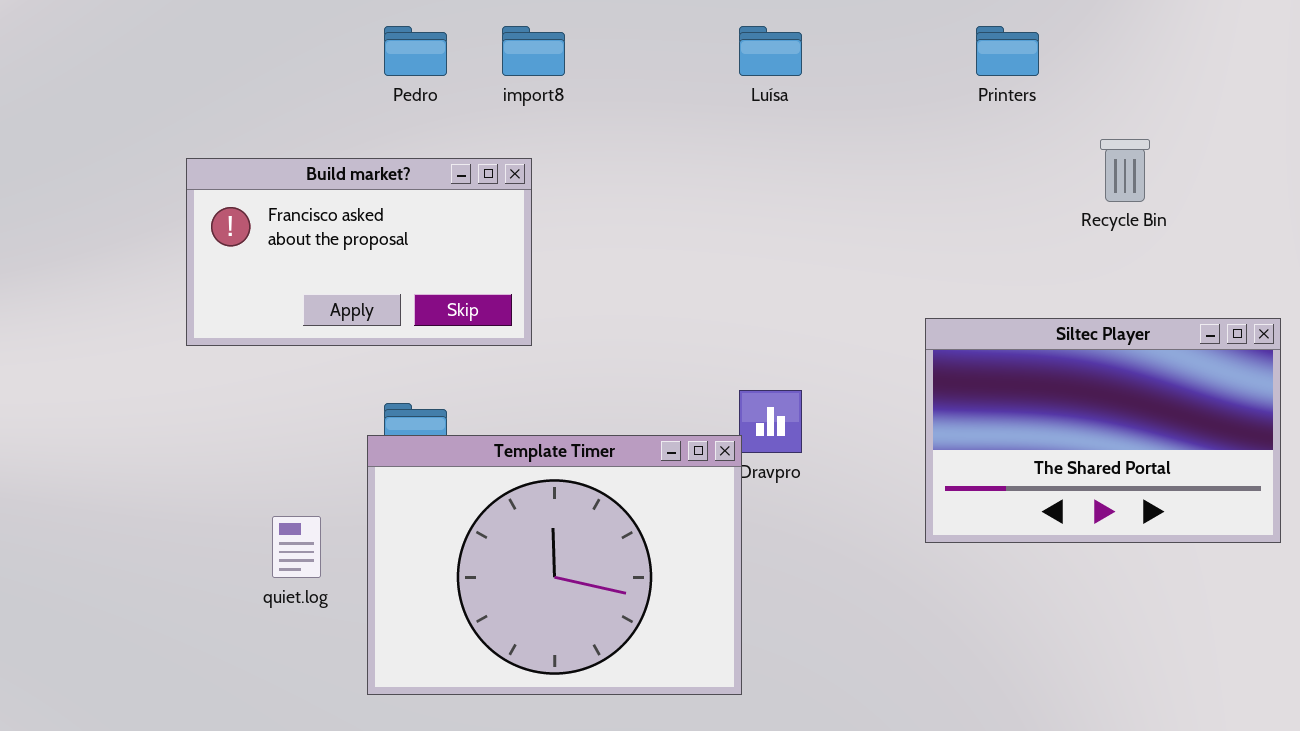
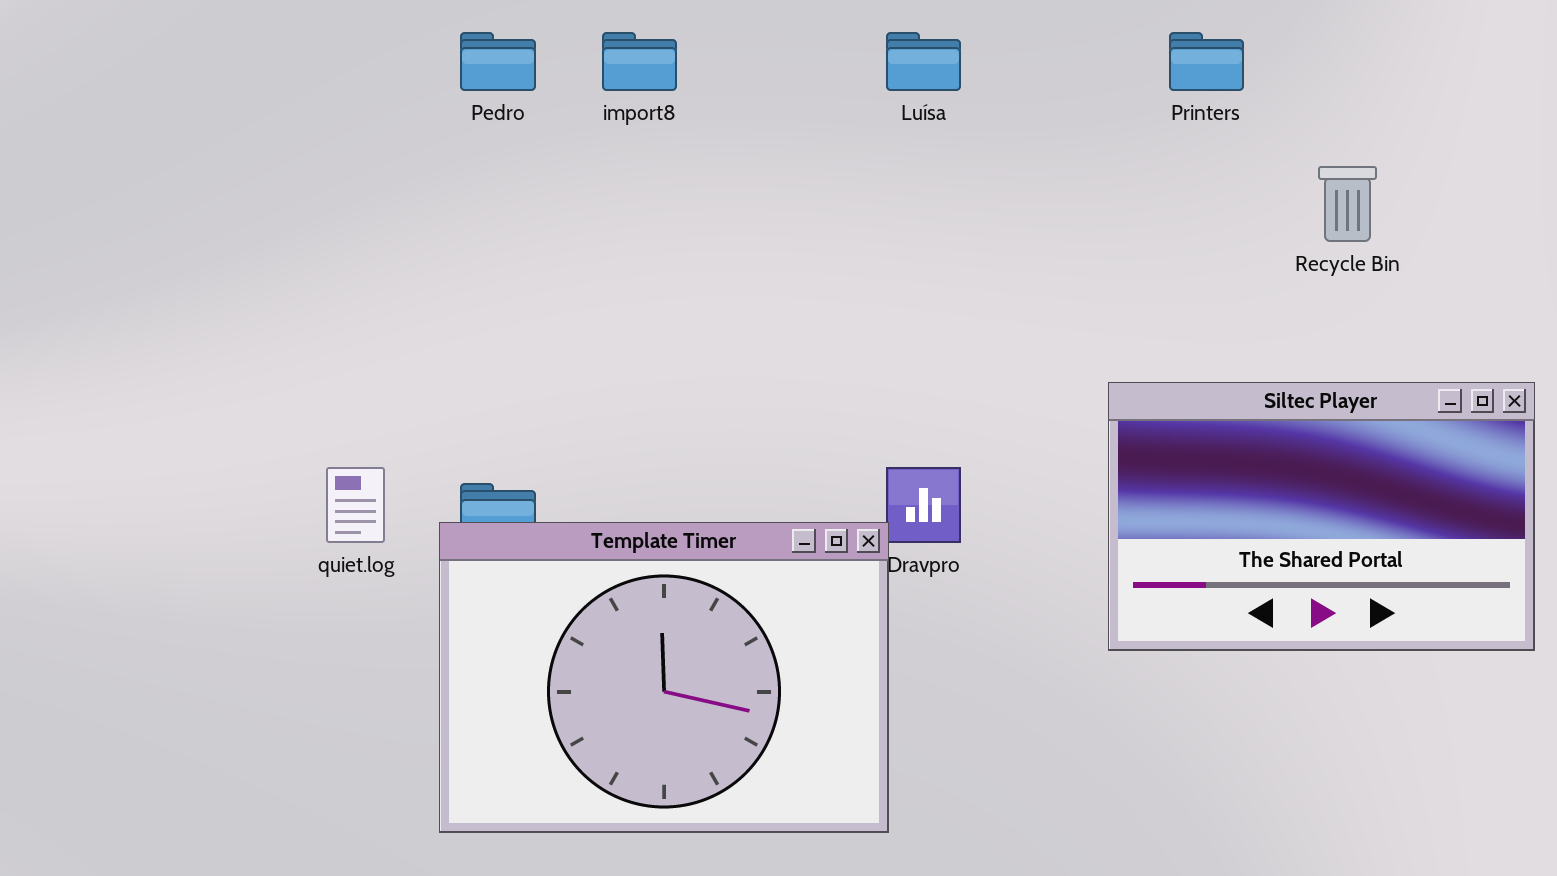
Build market?: [186,158,532,346] -> none, closed
quiet.log: [272,516,321,578] -> [326,467,385,543], moved

